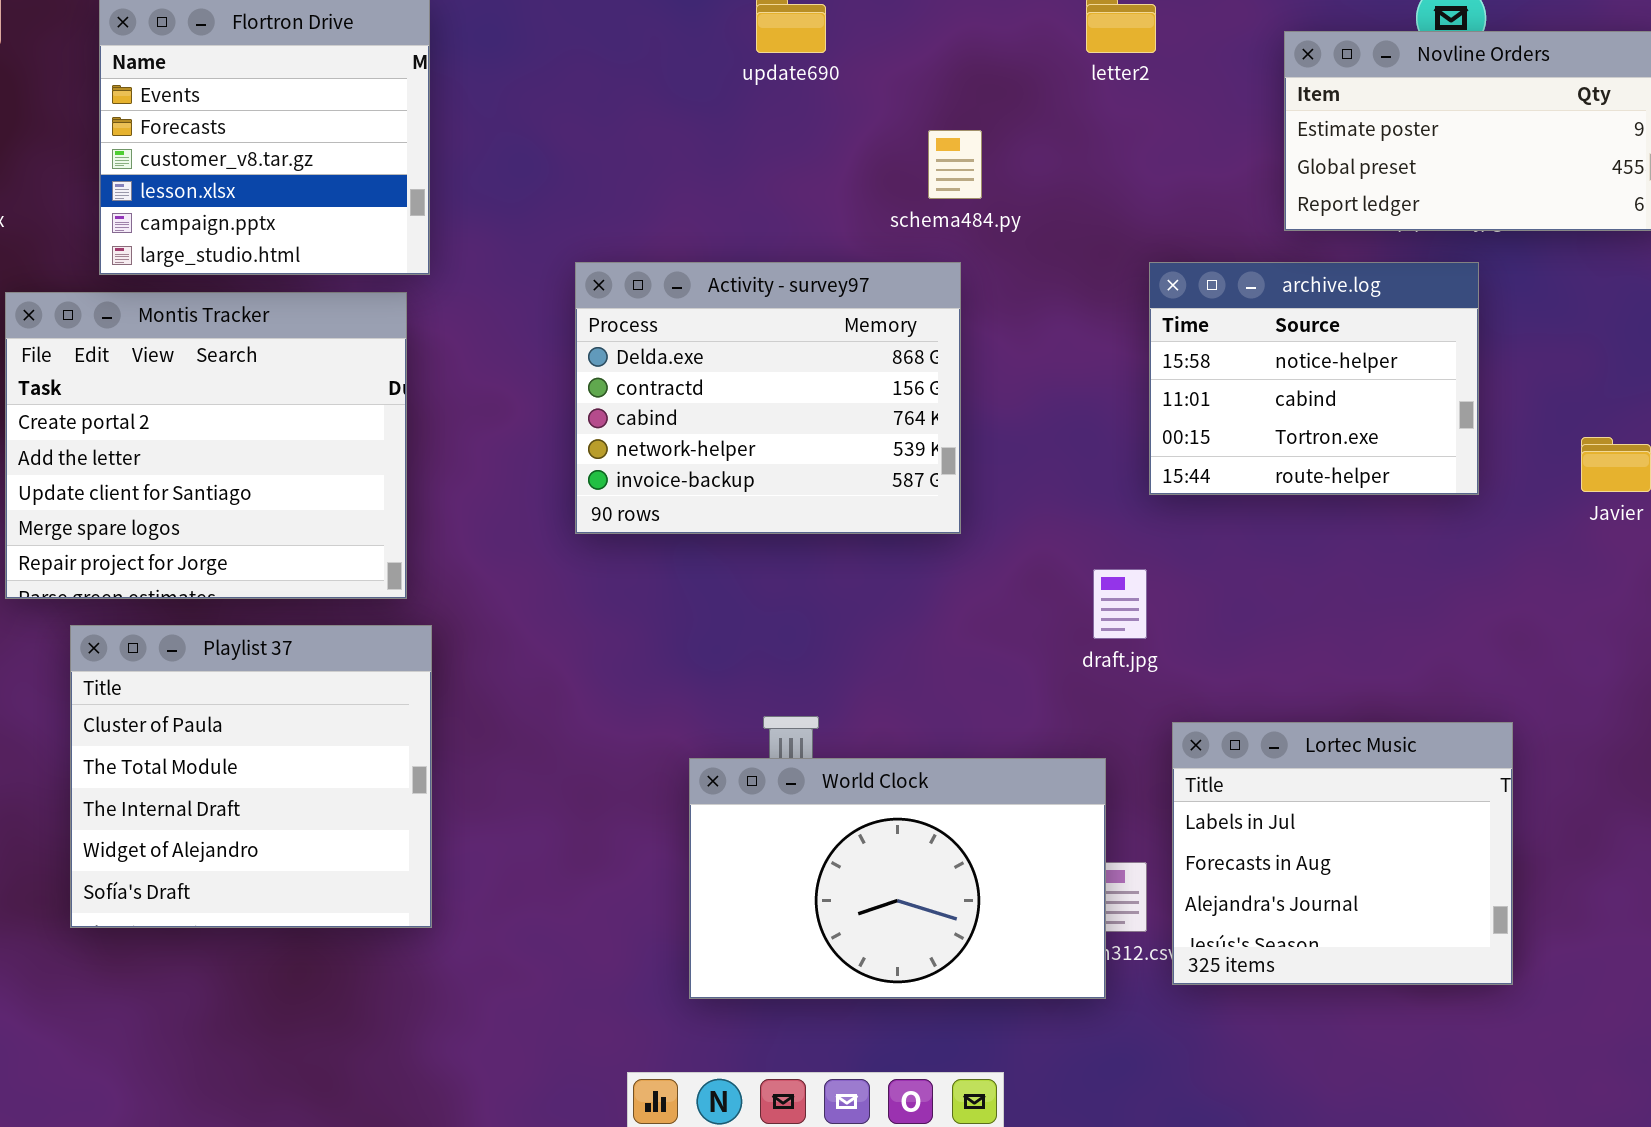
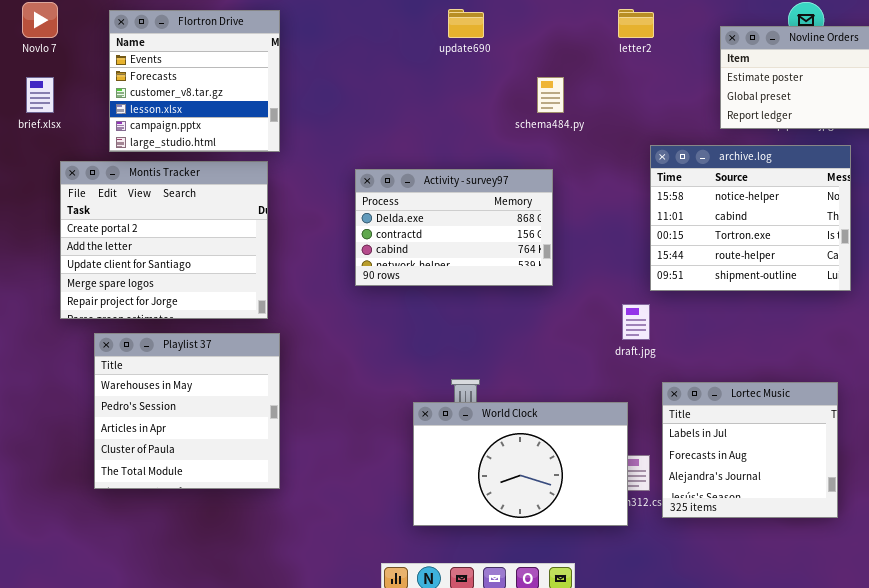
Activity - survey97: [575,262,961,534] -> [355,169,553,286], resized
archive.log: [1149,262,1479,495] -> [650,145,851,291], resized
Playlist 37: [70,625,432,928] -> [94,333,280,489], scrolled up 3 rows

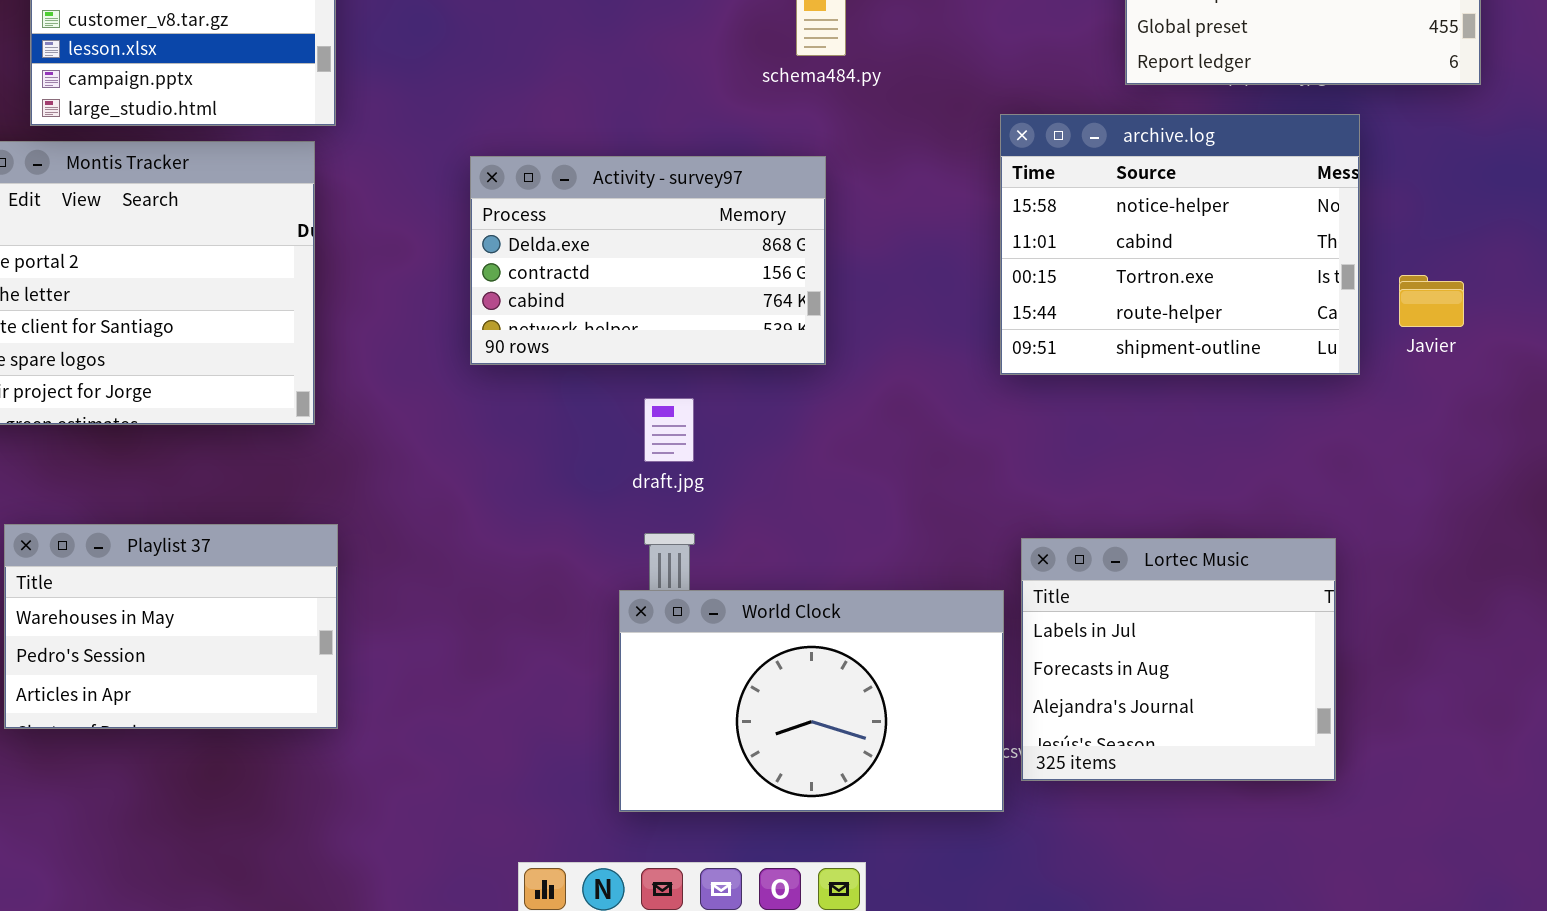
draft.jpg: [622,304,650,340] -> [644,398,694,462], moved
Playlist 37: [94,333,280,489] -> [4,524,338,729], resized
World Clock: [413,402,628,526] -> [619,590,1004,812], moved

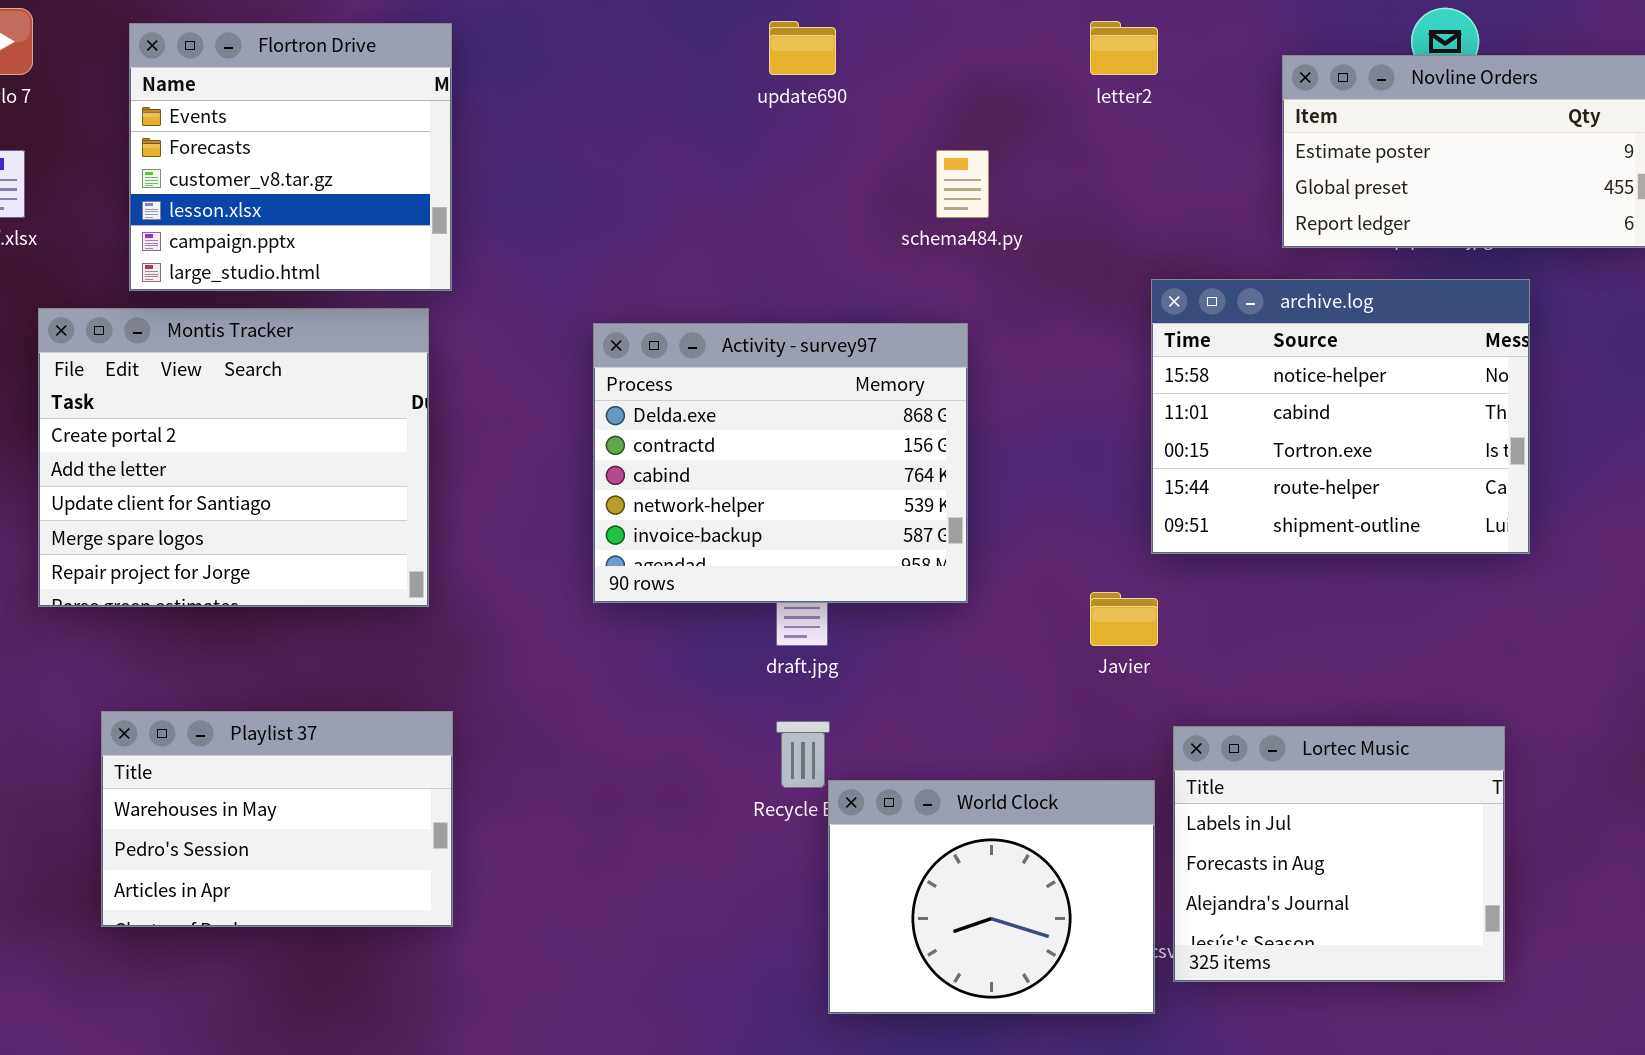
Activity - survey97: [470,156,826,365] -> [593,323,968,603], resized
Javier: [1399,275,1464,327] -> [1090,592,1158,646], moved
World Clock: [619,590,1004,812] -> [828,780,1155,1014], resized

